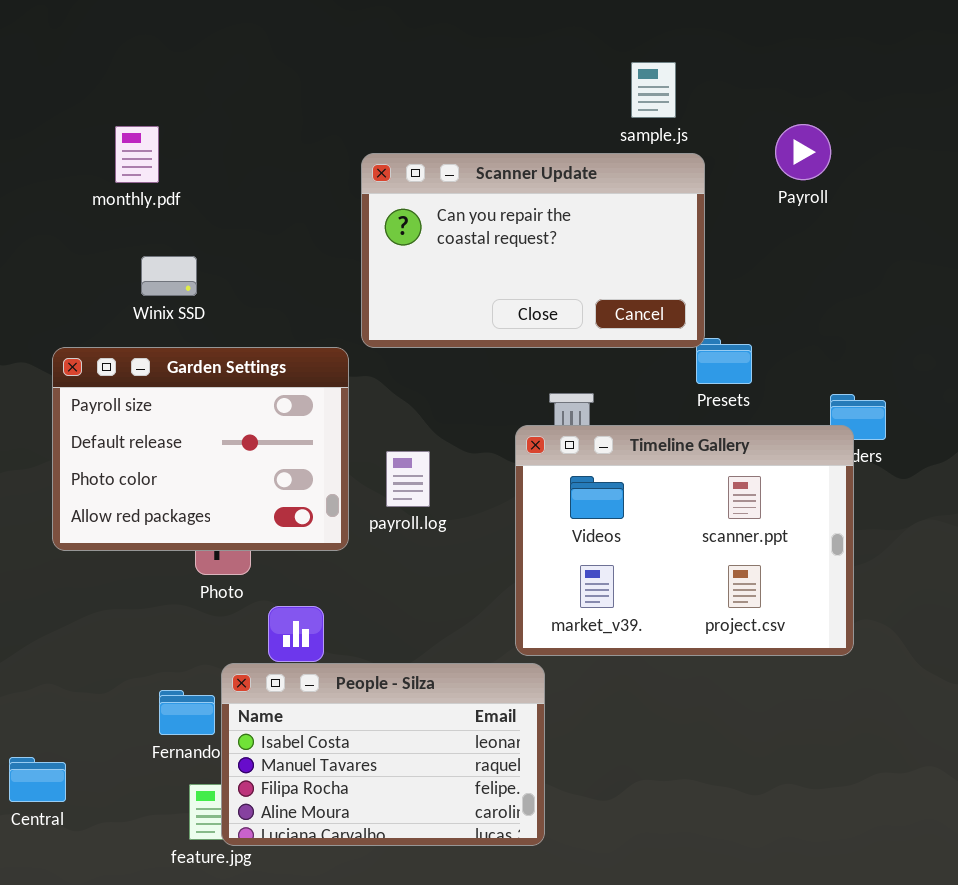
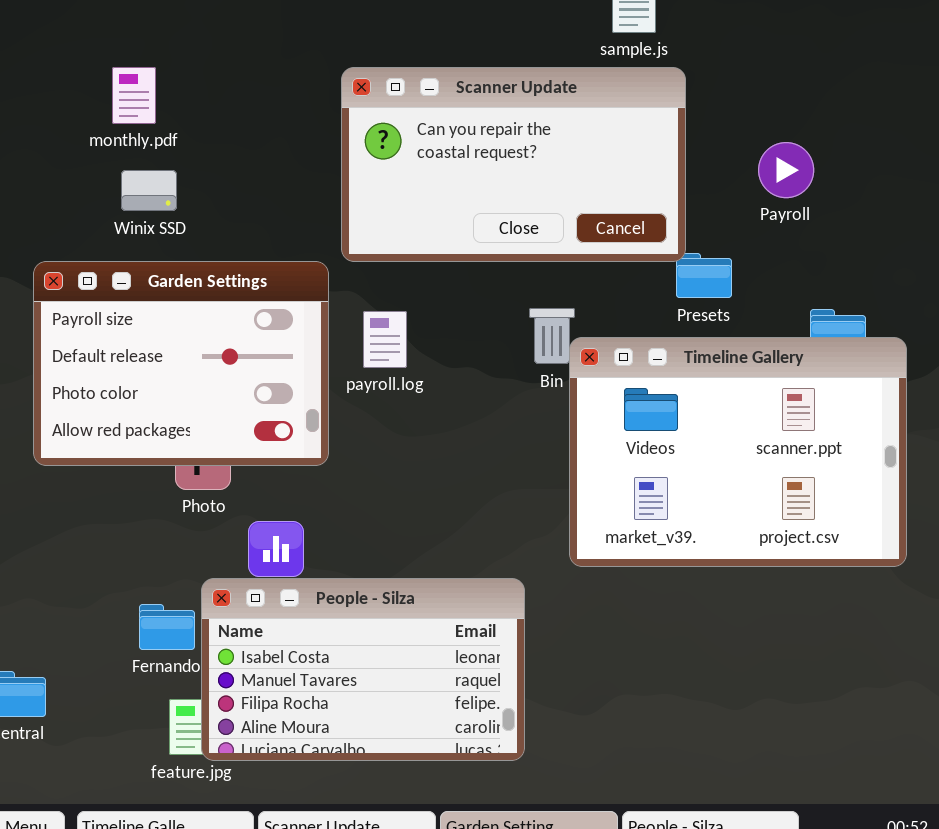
Payroll: [775,124,831,180] -> [758,142,814,198], moved
monthly.pdf: [115,126,159,183] -> [112,67,156,124], moved
Timeline Gallery: [515,425,854,656] -> [569,337,907,567], moved
payroll.log: [386,451,430,507] -> [363,311,407,368], moved

